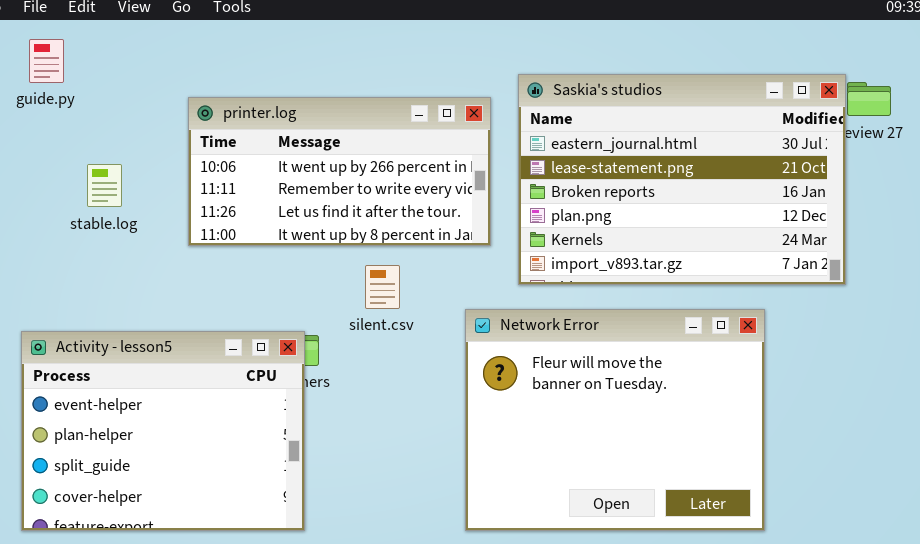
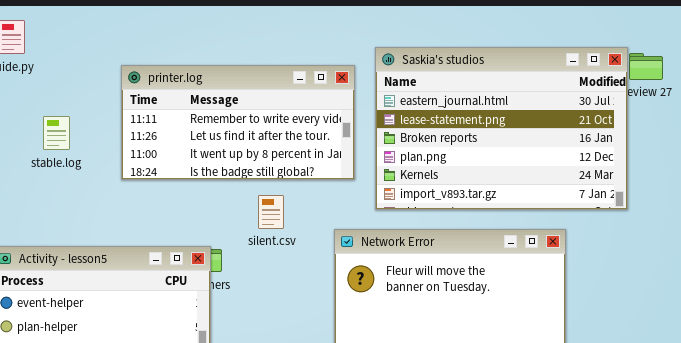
printer.log: [188,97,491,246] -> [121,65,355,180], scrolled down 1 row

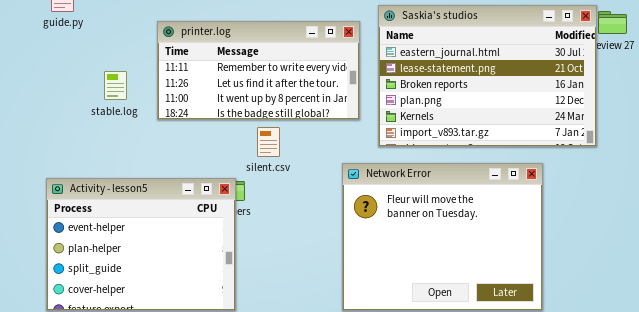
stable.log: [43,116,70,150] -> [104,71,127,100], moved
silent.csv: [258,195,284,229] -> [257,127,280,157], moved

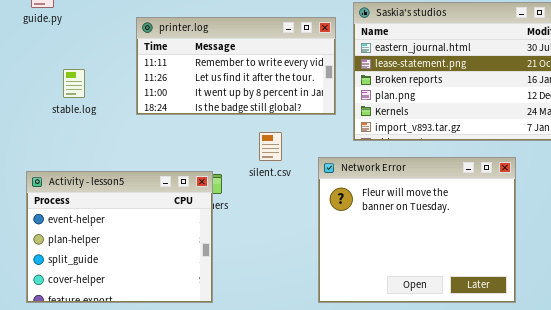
stable.log: [104,71,127,100] -> [63,69,85,98], moved
silent.csv: [257,127,280,157] -> [259,132,282,161], moved

